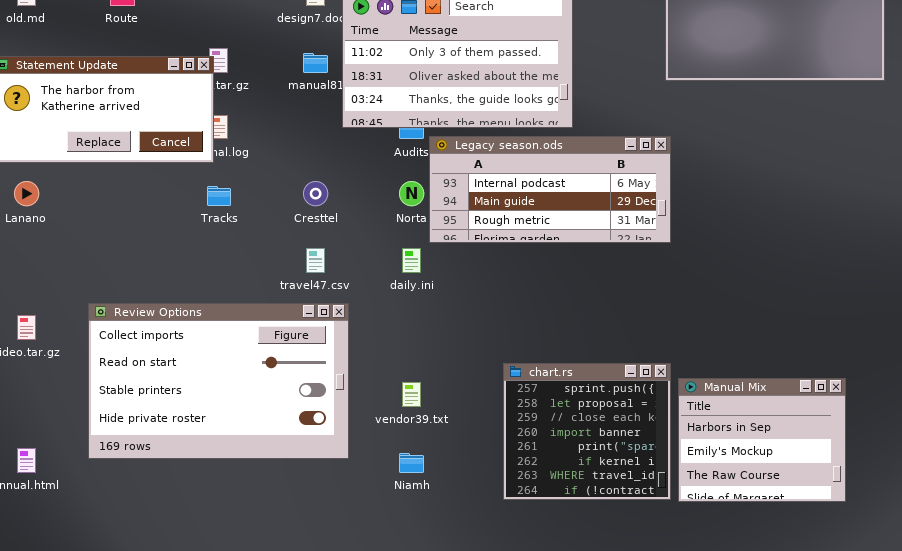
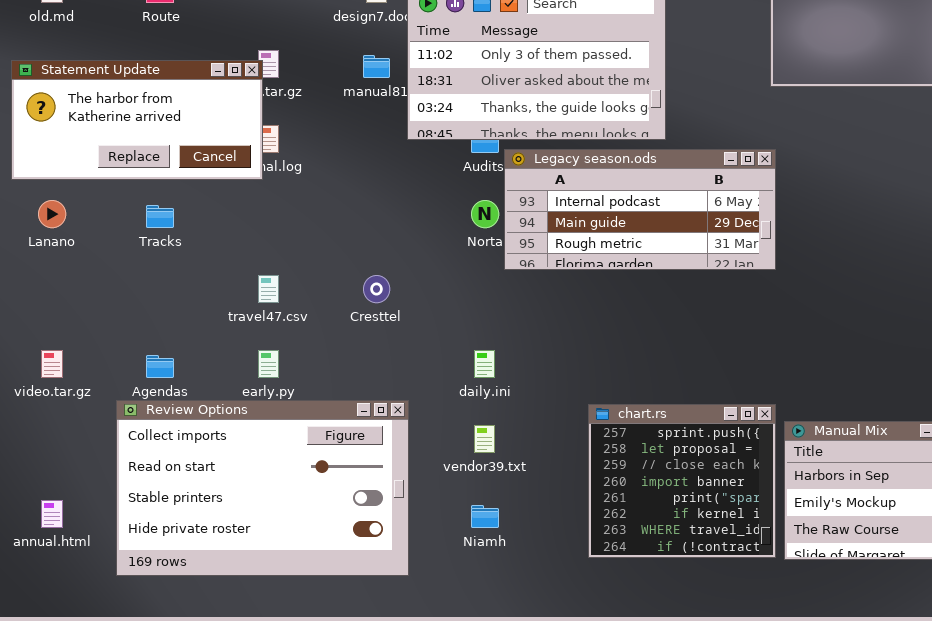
Cresttel: [303,181,328,206] -> [363,275,390,303], moved
Tracks: [207,186,231,206] -> [146,205,174,228], moved
travel47.csv: [306,248,325,273] -> [258,275,279,303], moved
daily.ini: [402,248,421,273] -> [474,350,495,378], moved
Review Options: [88,303,349,459] -> [116,400,409,576], moved

